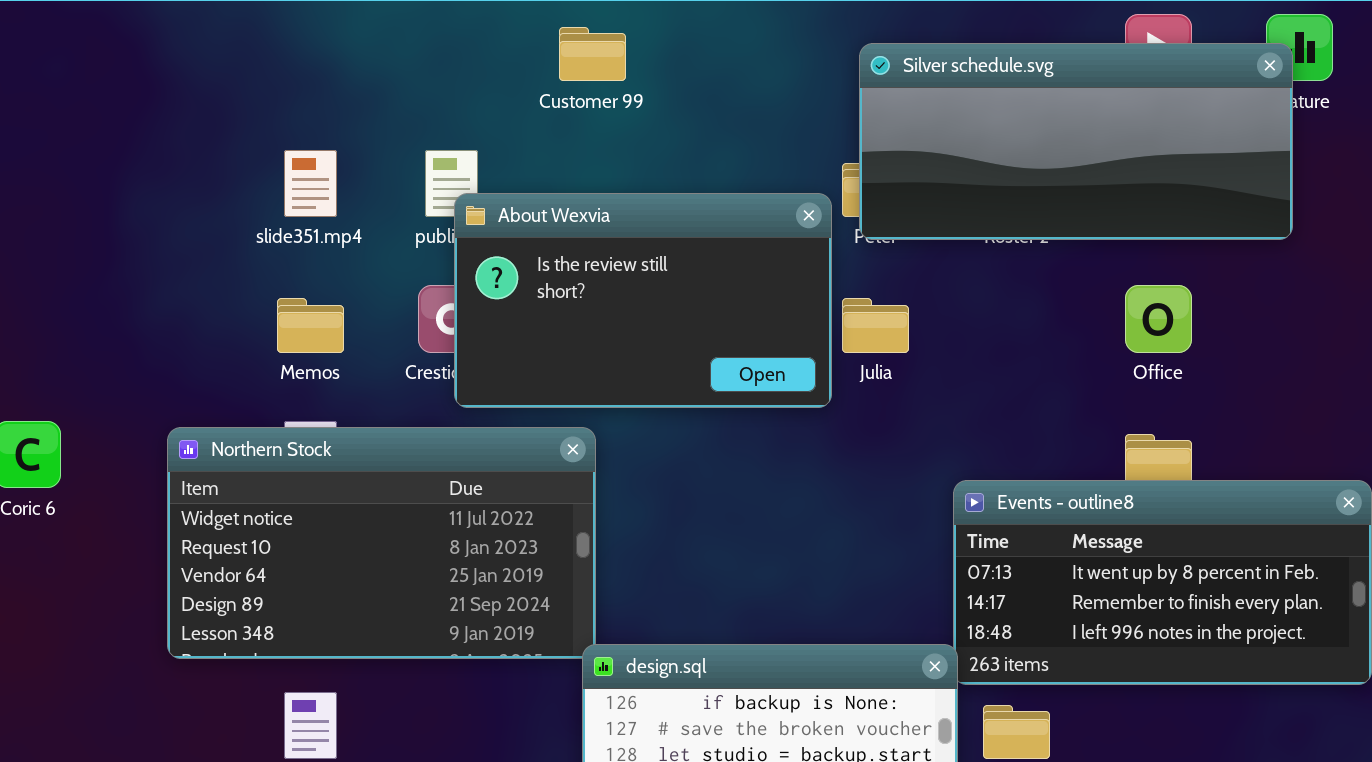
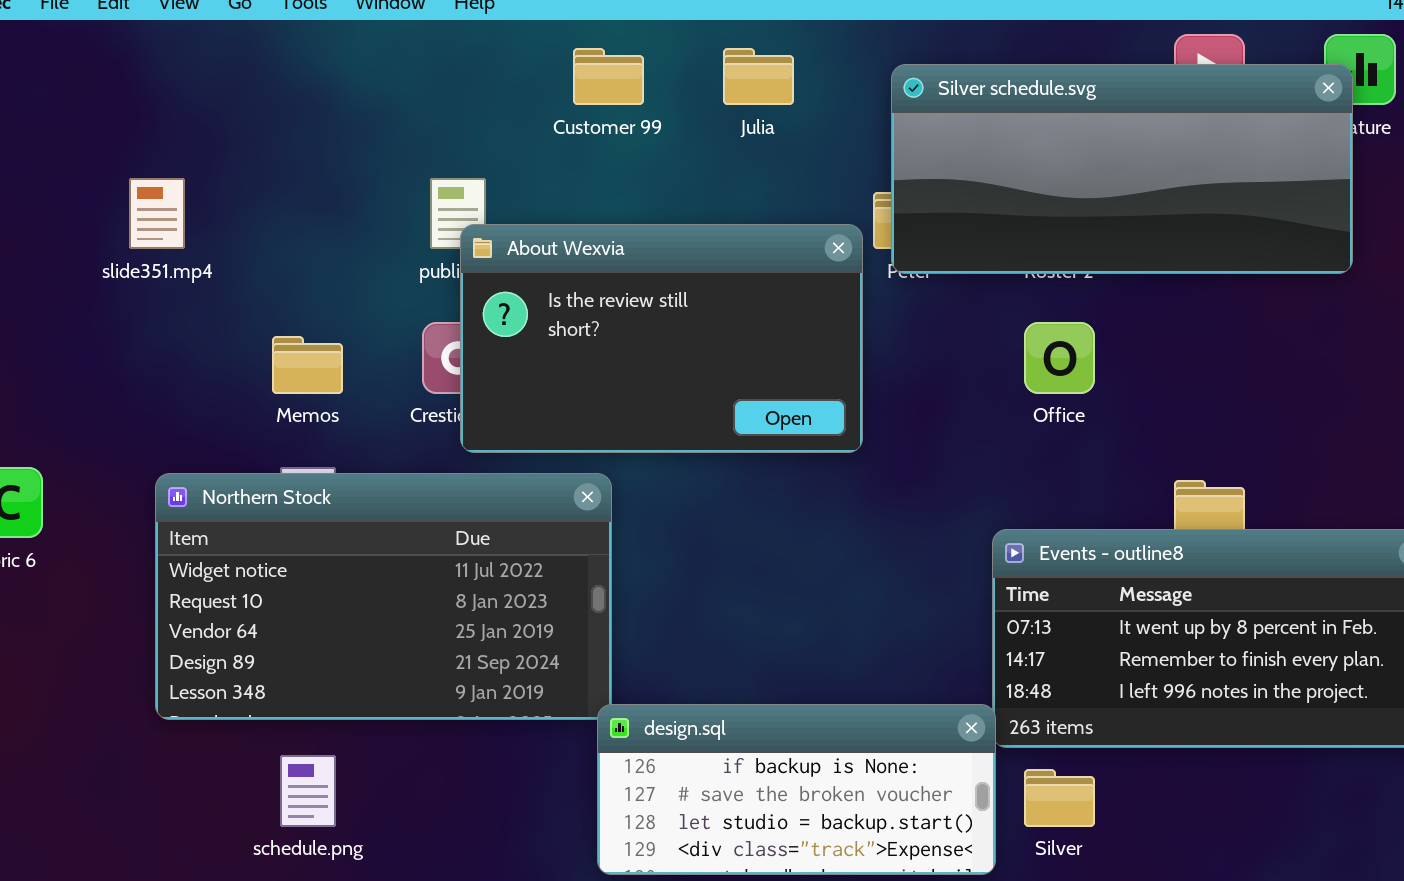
slide351.mp4: [284,150,337,217] -> [129,178,185,249], moved
Office: [1125,285,1192,353] -> [1024,322,1095,394], moved
Julia: [842,298,909,353] -> [723,48,794,105], moved

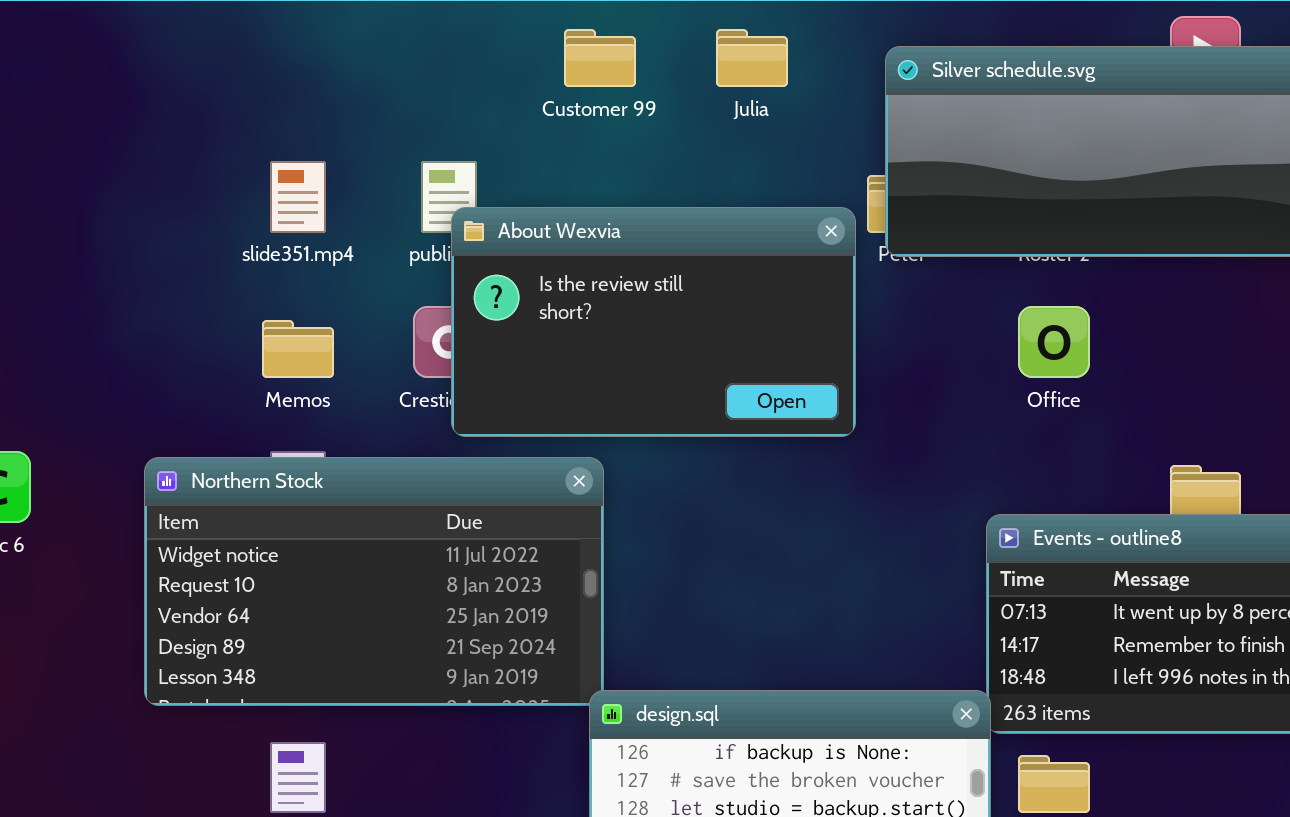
slide351.mp4: [129,178,185,249] -> [270,161,326,233], moved

